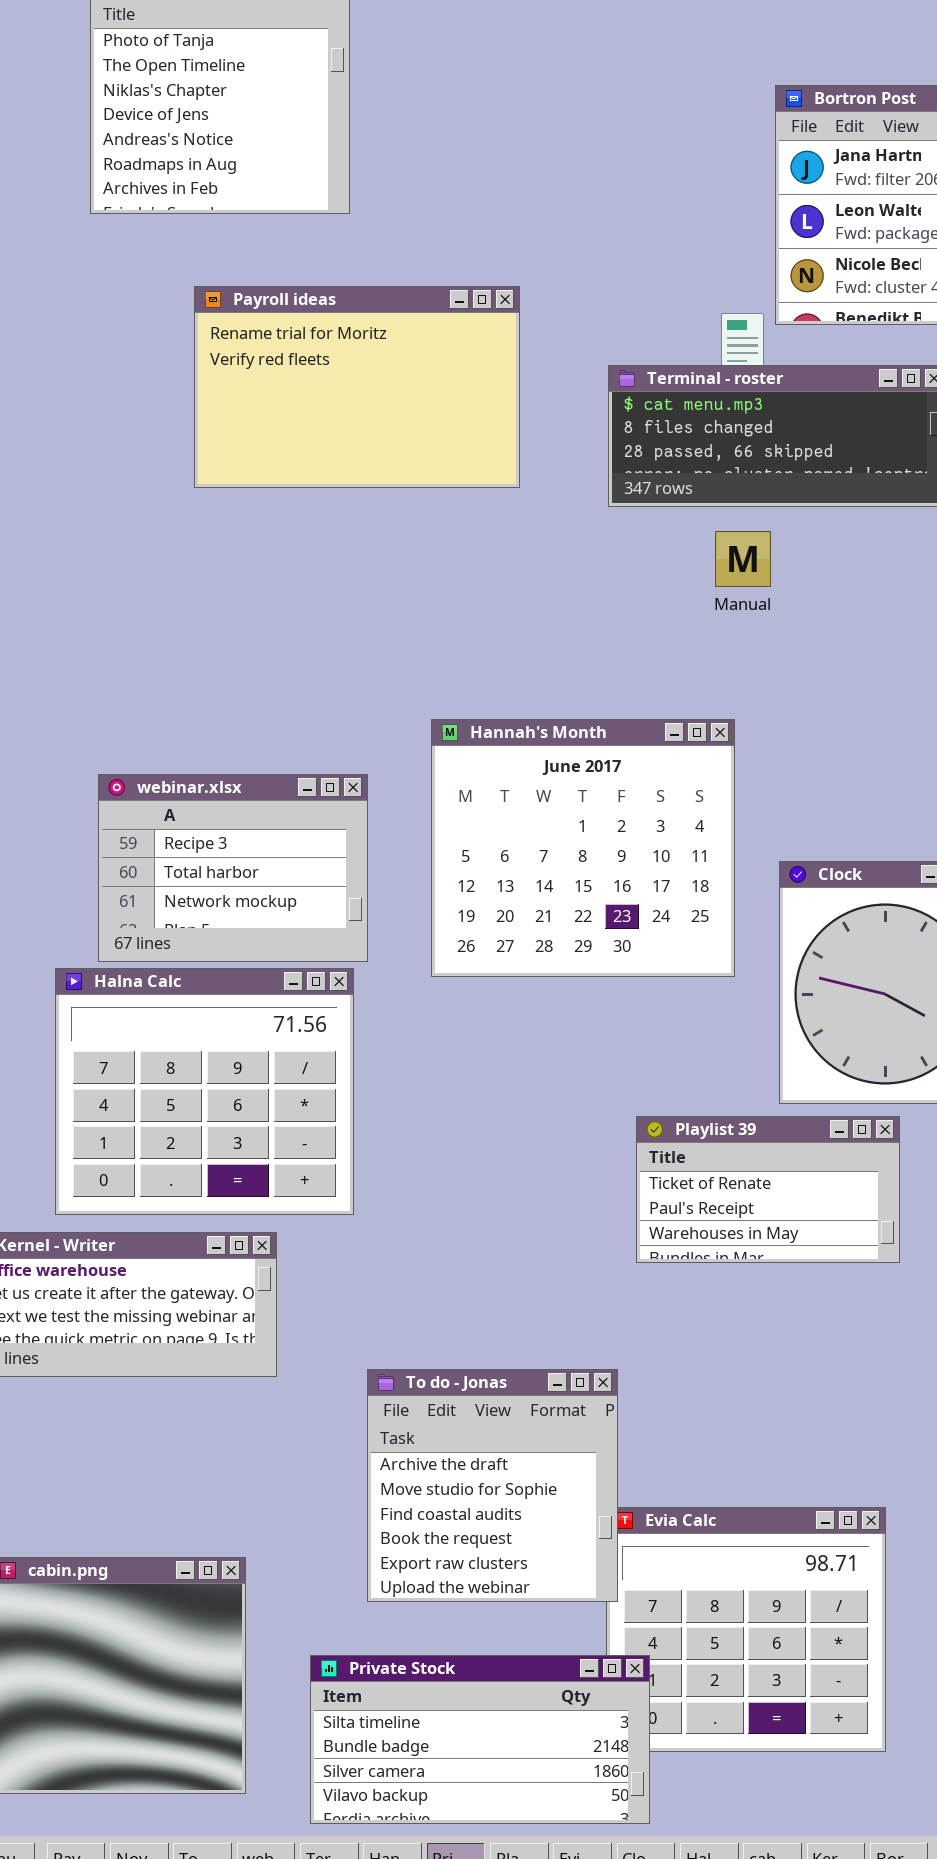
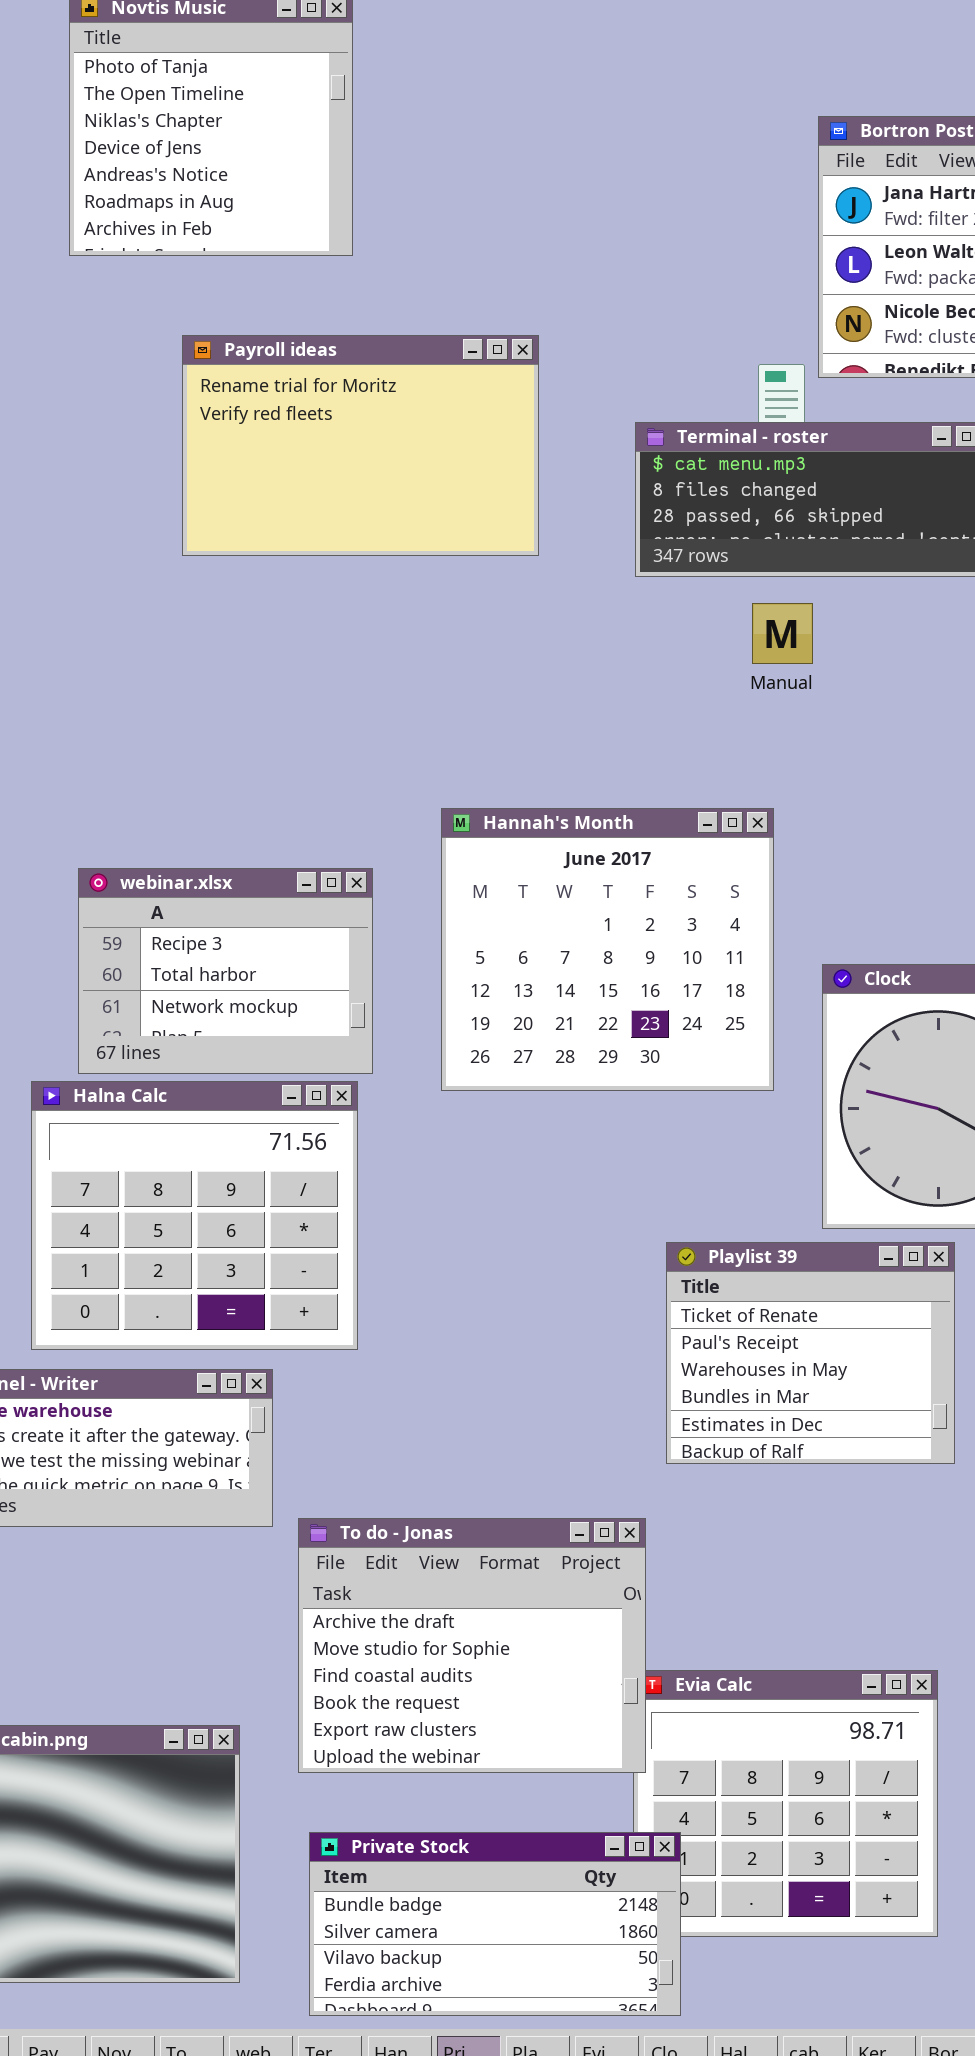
Playlist 39: [636,1116,900,1263] -> [666,1242,955,1464], resized
To do - Jonas: [367,1369,618,1602] -> [298,1518,646,1773], resized
Private Stock: [310,1655,650,1824] -> [309,1832,681,2016], scrolled down 1 row

